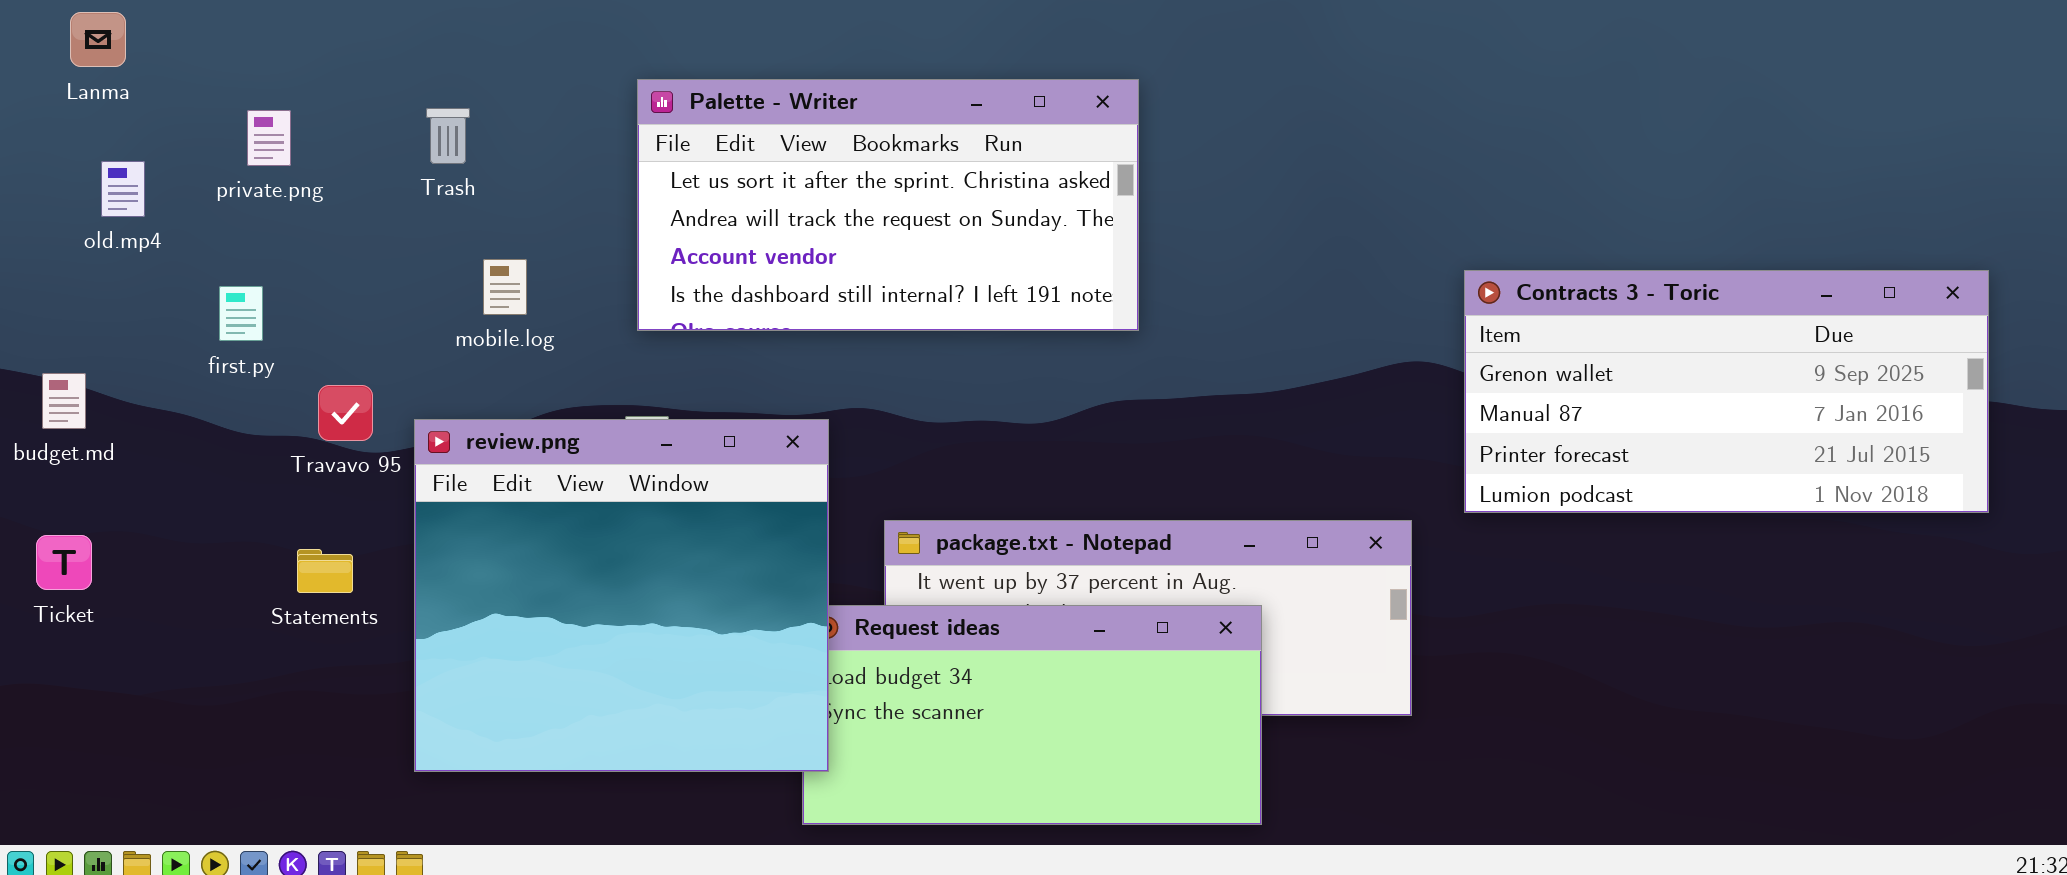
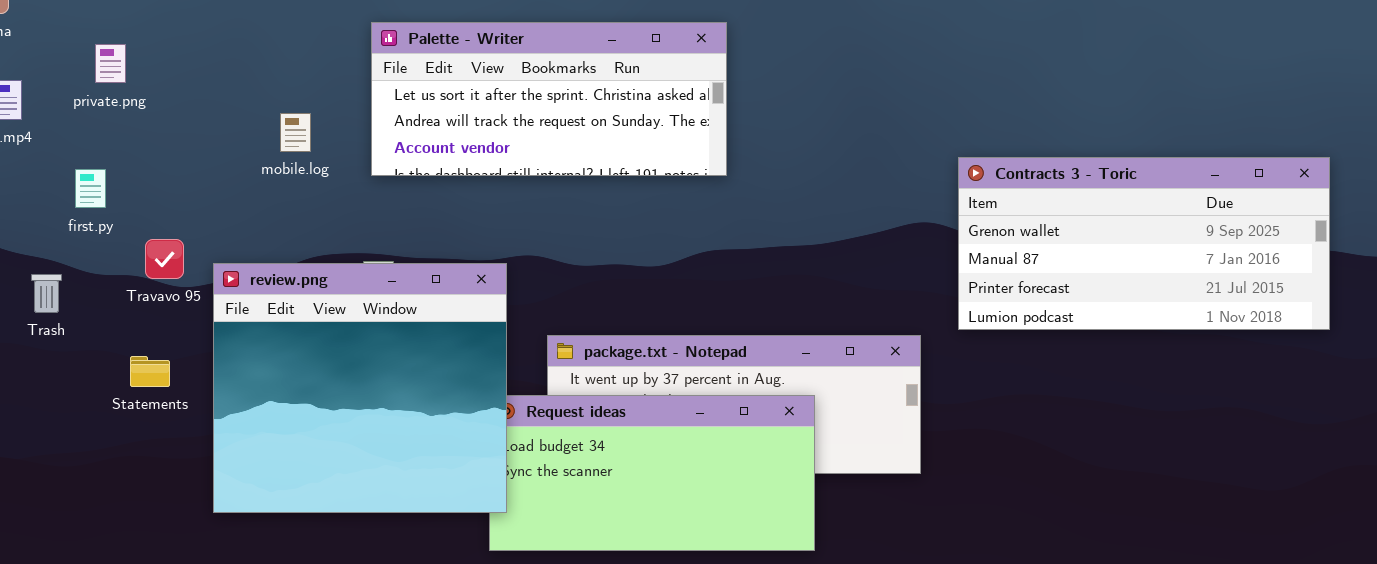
Palette - Writer: [637,79,1139,331] -> [371,22,727,176], resized
Trash: [426,108,470,164] -> [31,274,62,313], moved
mobile.log: [483,259,527,315] -> [280,113,311,152], moved

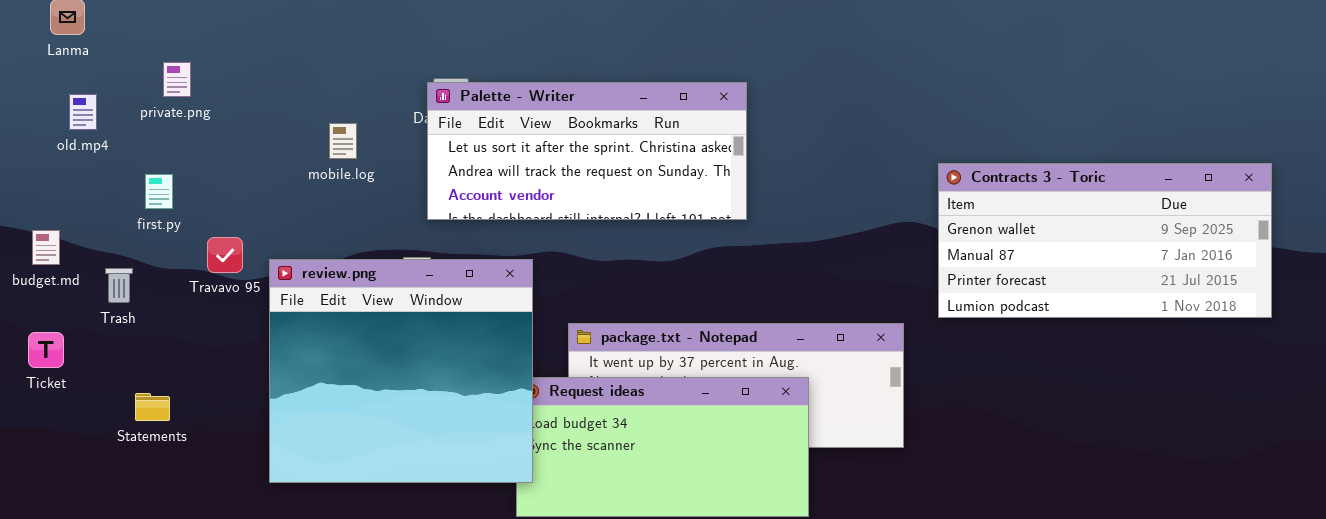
Palette - Writer: [371,22,727,176] -> [427,82,747,220], moved
Statements: [130,356,170,387] -> [135,393,170,421], moved

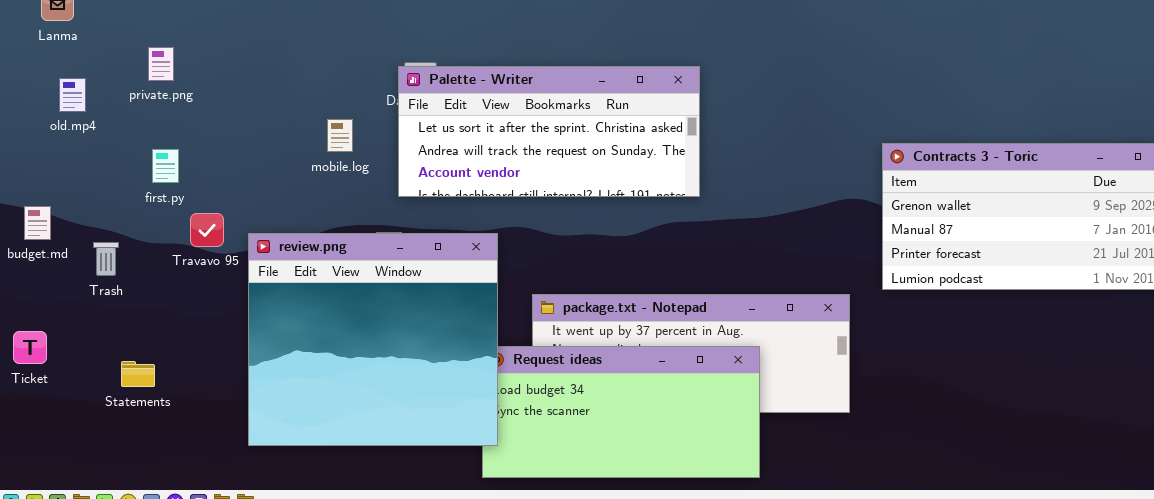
mobile.log: [329,123,357,159] -> [327,119,353,152], moved
first.py: [145,174,173,209] -> [152,149,179,183], moved
Ticket: [28,332,64,368] -> [13,331,47,364], moved

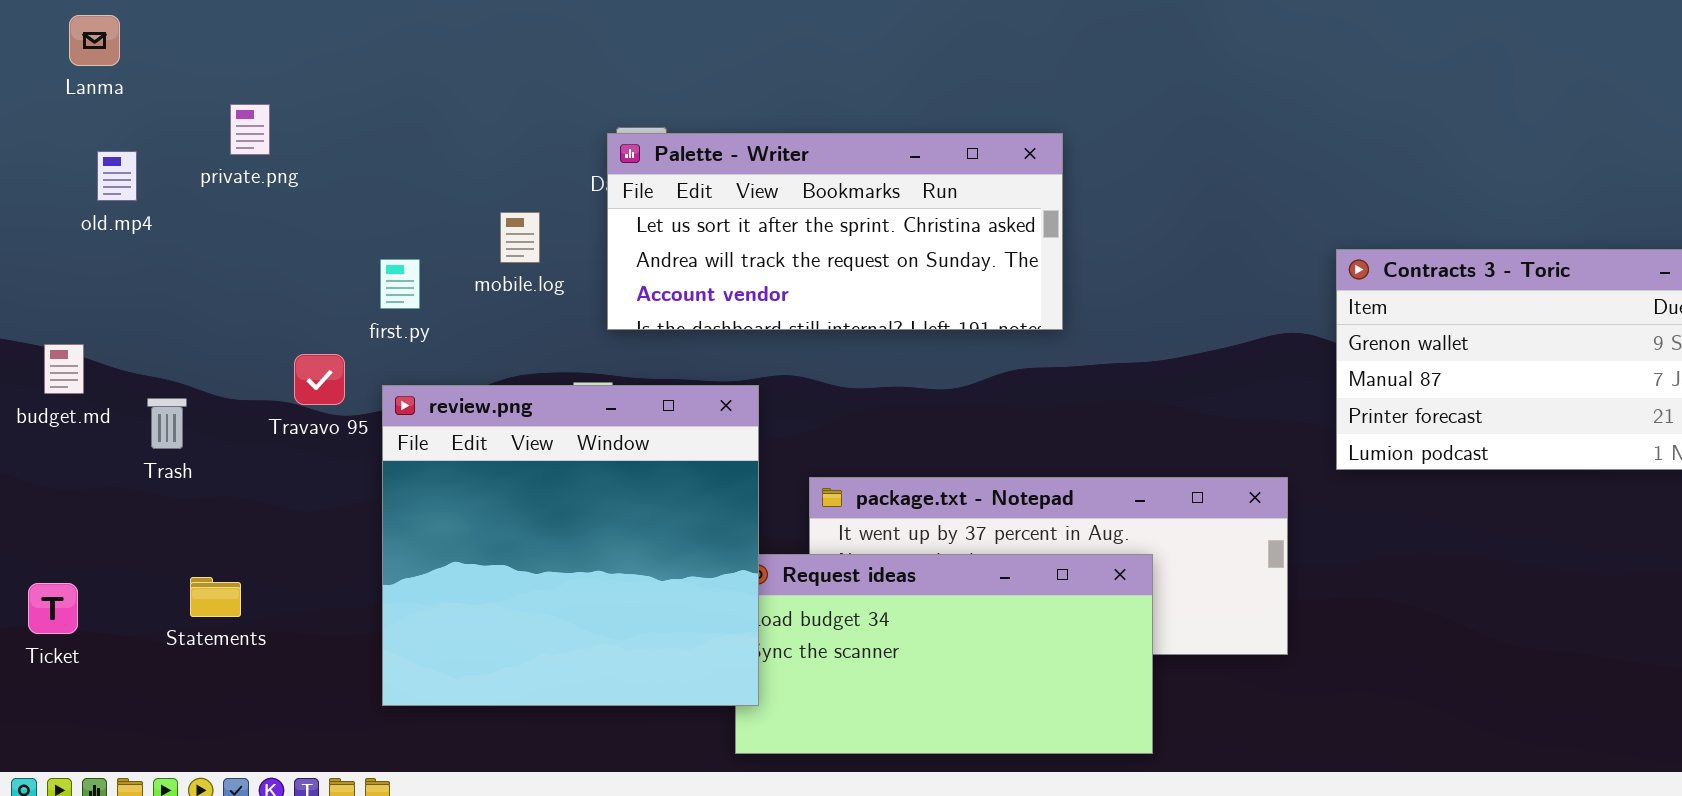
first.py: [152,149,179,183] -> [380,259,420,309], moved
Ticket: [13,331,47,364] -> [28,583,78,634], moved

